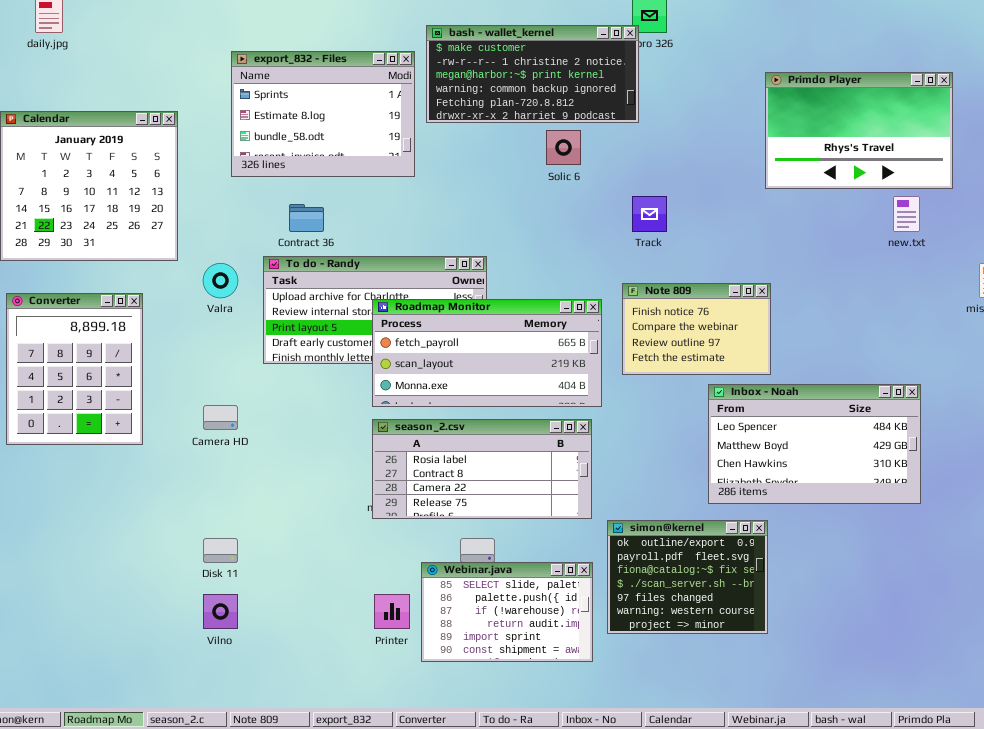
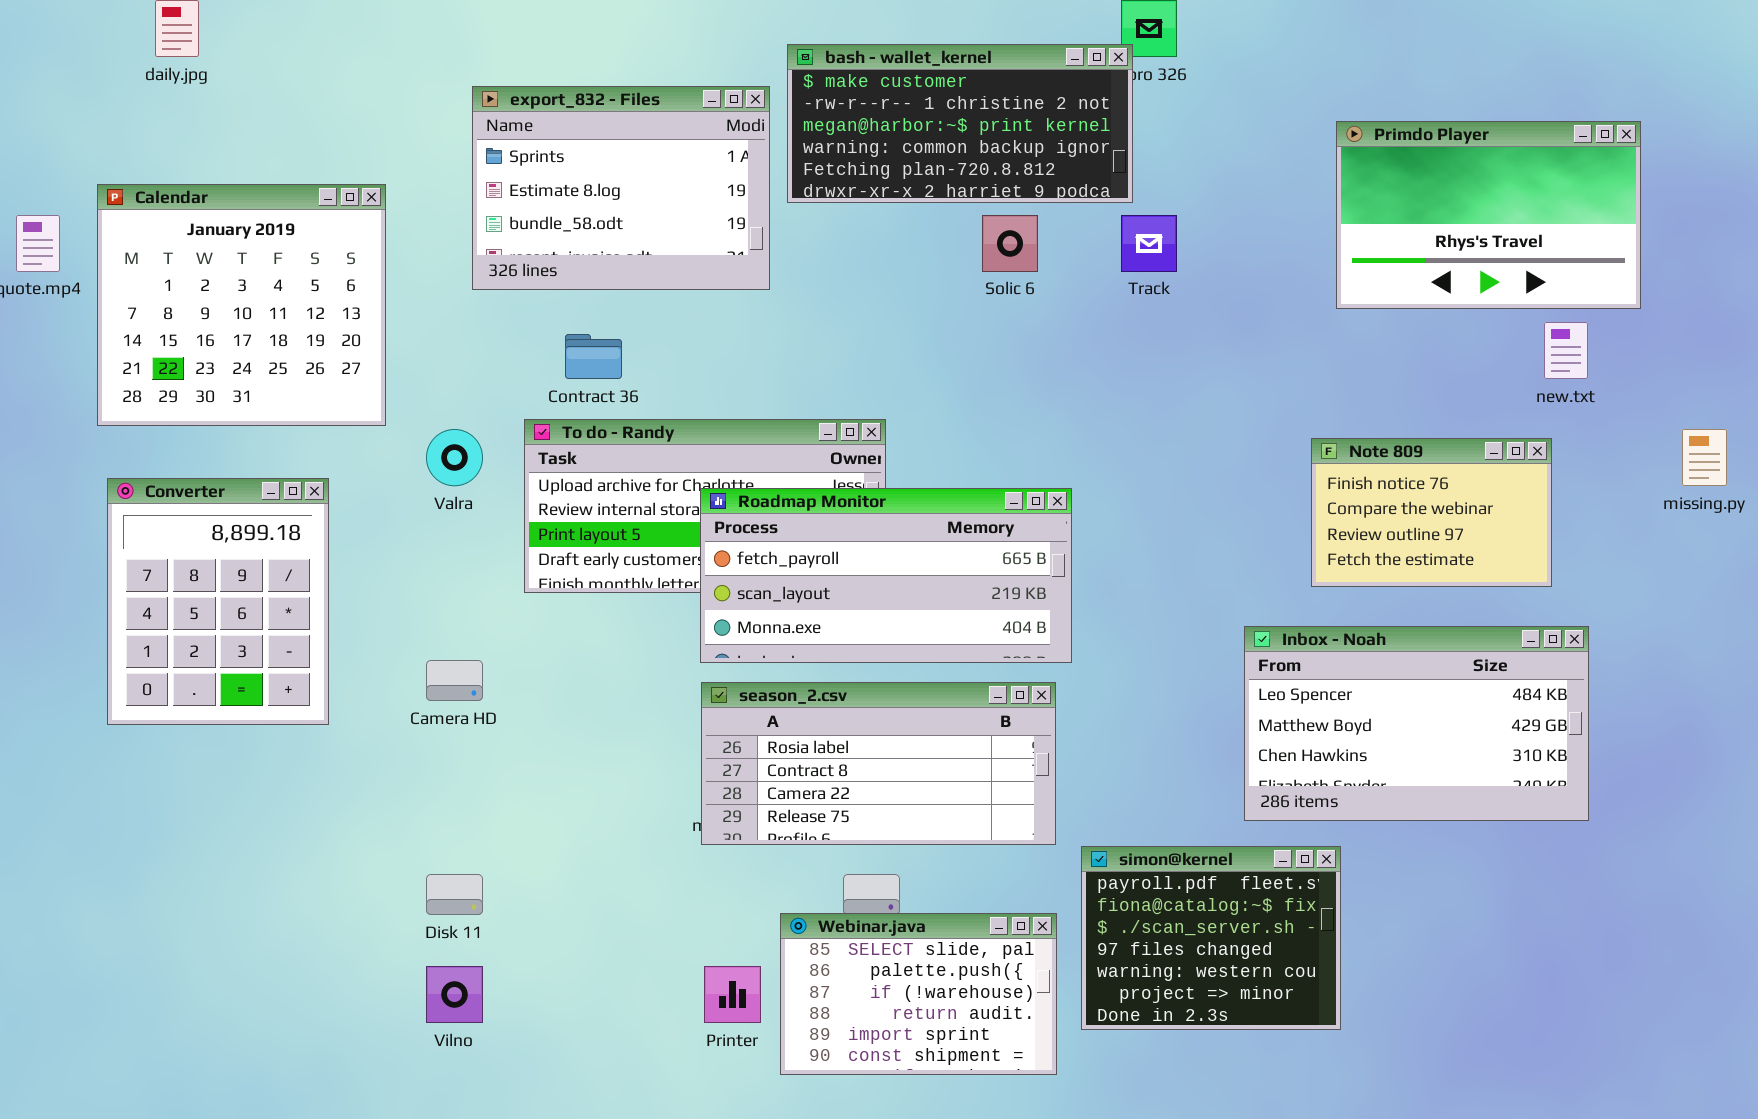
Track: [632,196,667,232] -> [1121,215,1177,272], moved
Note 809: [622,283,771,375] -> [1311,438,1552,587], moved
simon@kernel: [607,520,768,634] -> [1081,846,1341,1030], scrolled down 1 row

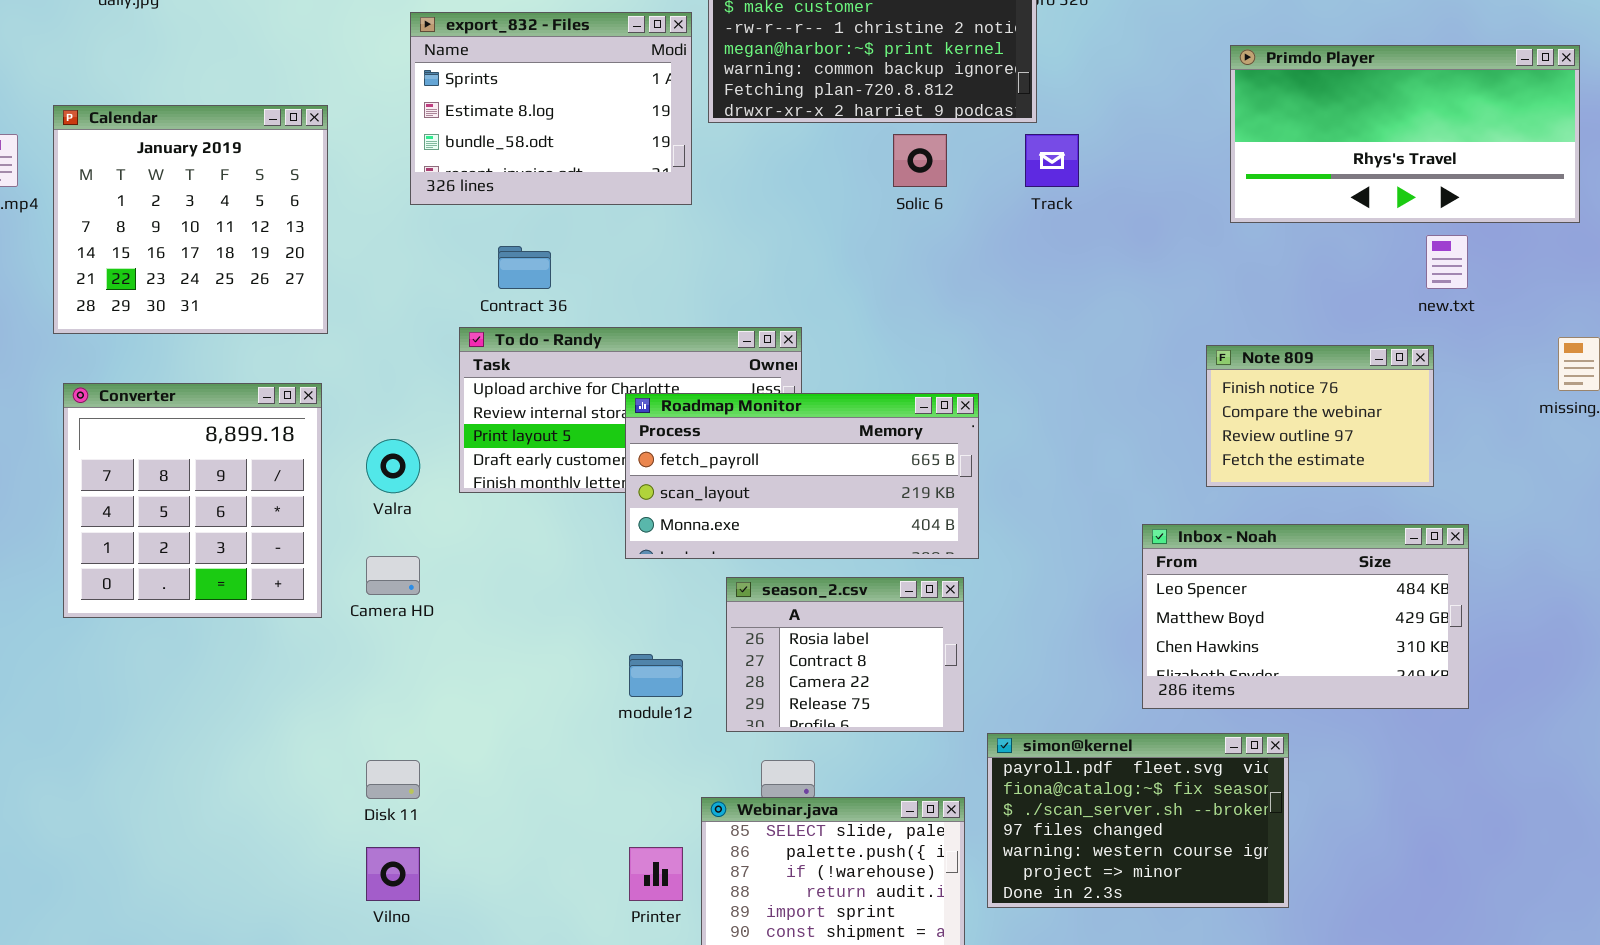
Primdo Player: [1336,121,1641,309] -> [1230,45,1580,223], resized
Valra: [426,429,483,486] -> [366,439,420,493], moved
Converter: [107,478,329,725] -> [63,383,322,618], resized
season_2.csv: [701,682,1056,845] -> [726,577,964,732], resized
simon@kernel: [1081,846,1341,1030] -> [987,733,1289,908], resized

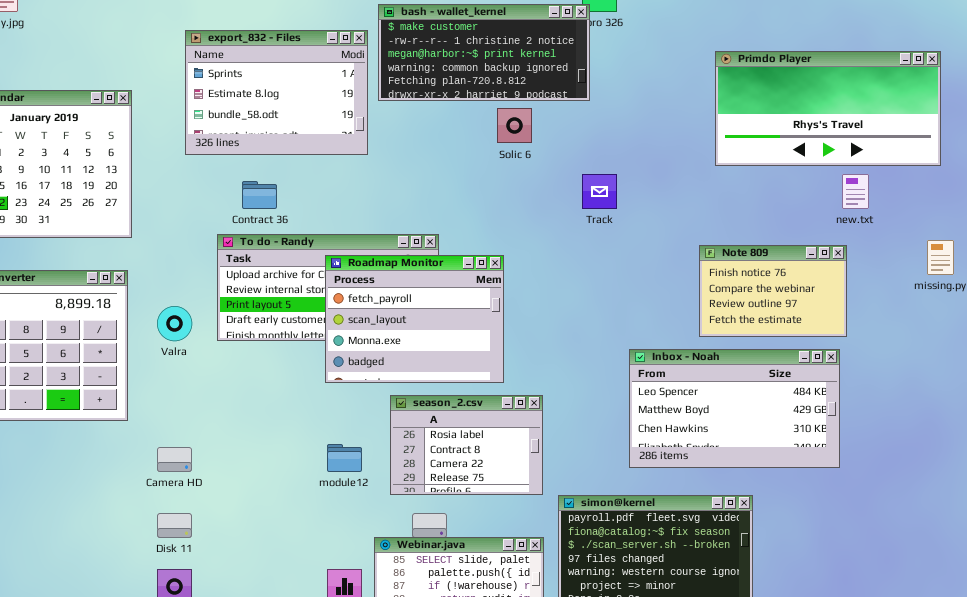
Track: [1025,134,1079,187] -> [582,174,617,209], moved
Roadmap Monitor: [625,393,979,559] -> [325,255,504,383], resized
Inbox - Noah: [1142,524,1469,709] -> [629,349,840,468], moved
Camera HD: [366,556,420,595] -> [157,447,192,472], moved

